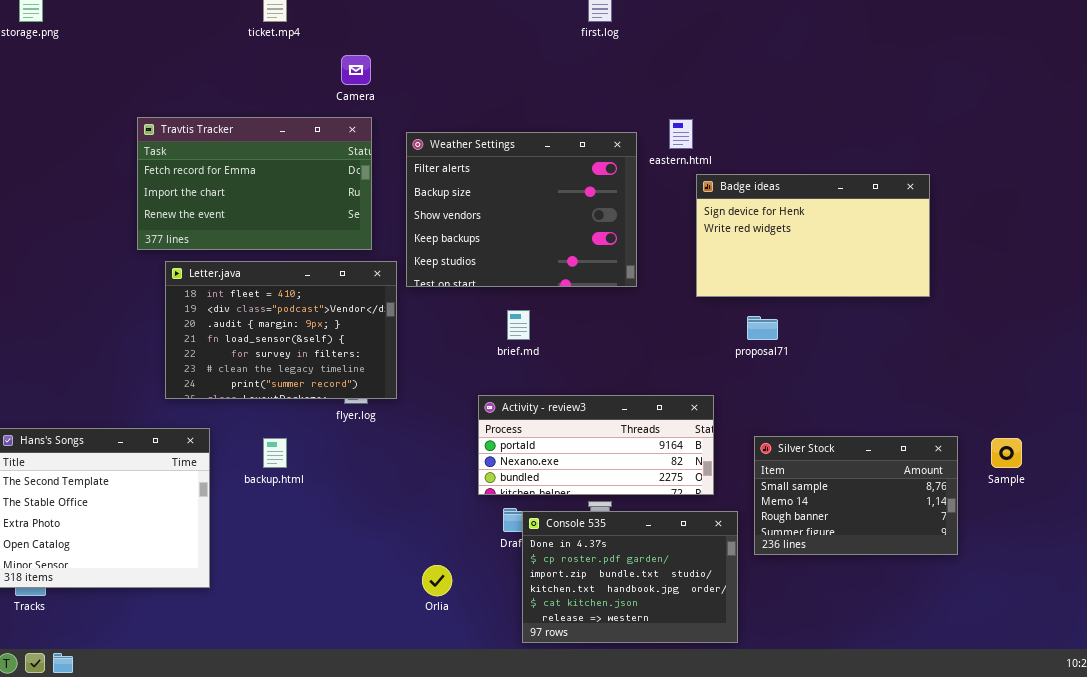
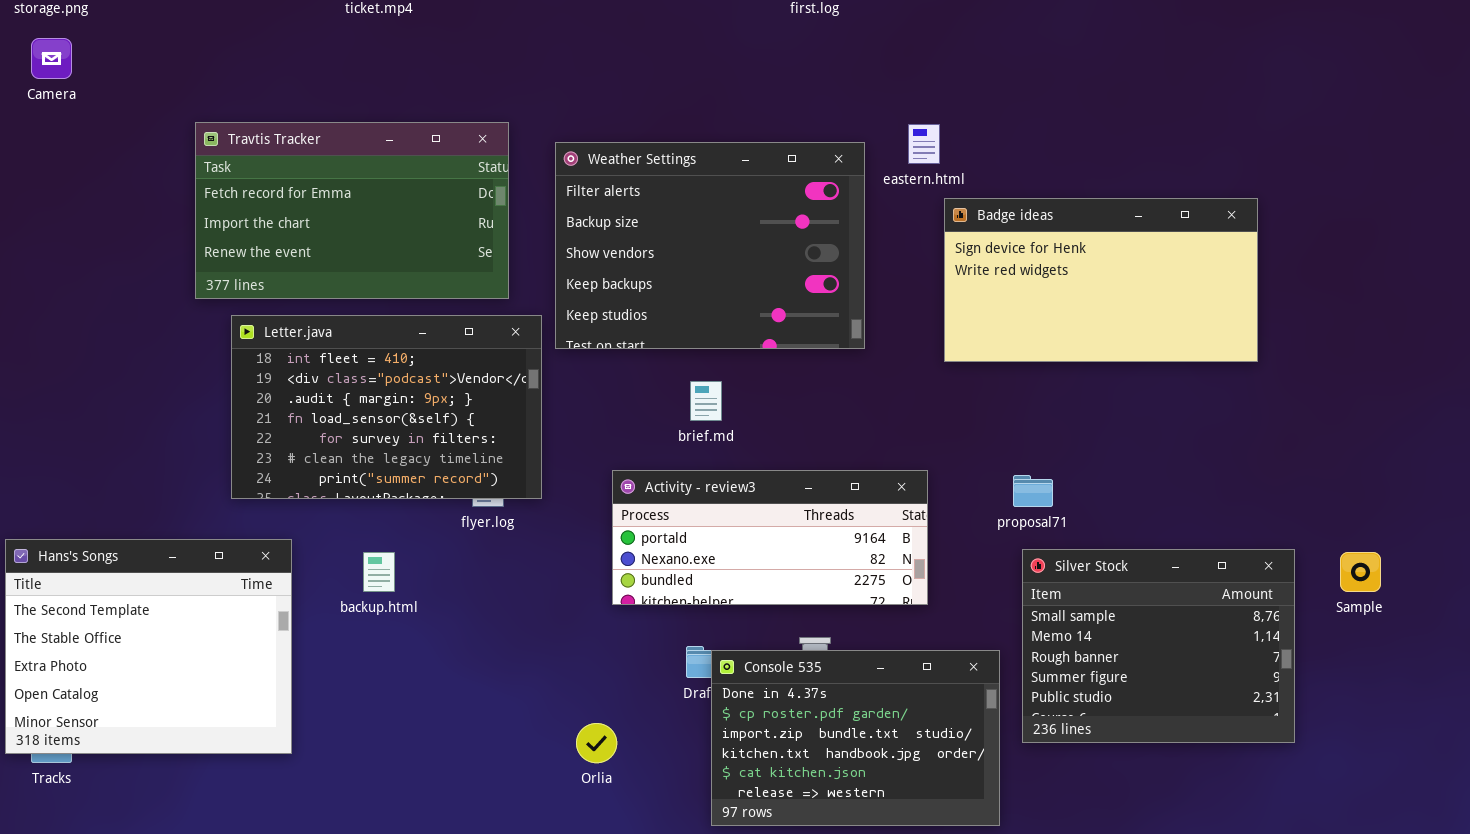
Camera: [341,55,371,85] -> [31,38,72,79], moved
proposal71: [747,316,778,340] -> [1013,475,1053,507], moved
Activity - review3: [478,395,714,495] -> [612,470,928,605], moved
Silver Stock: [754,436,958,555] -> [1022,549,1295,743], resized

